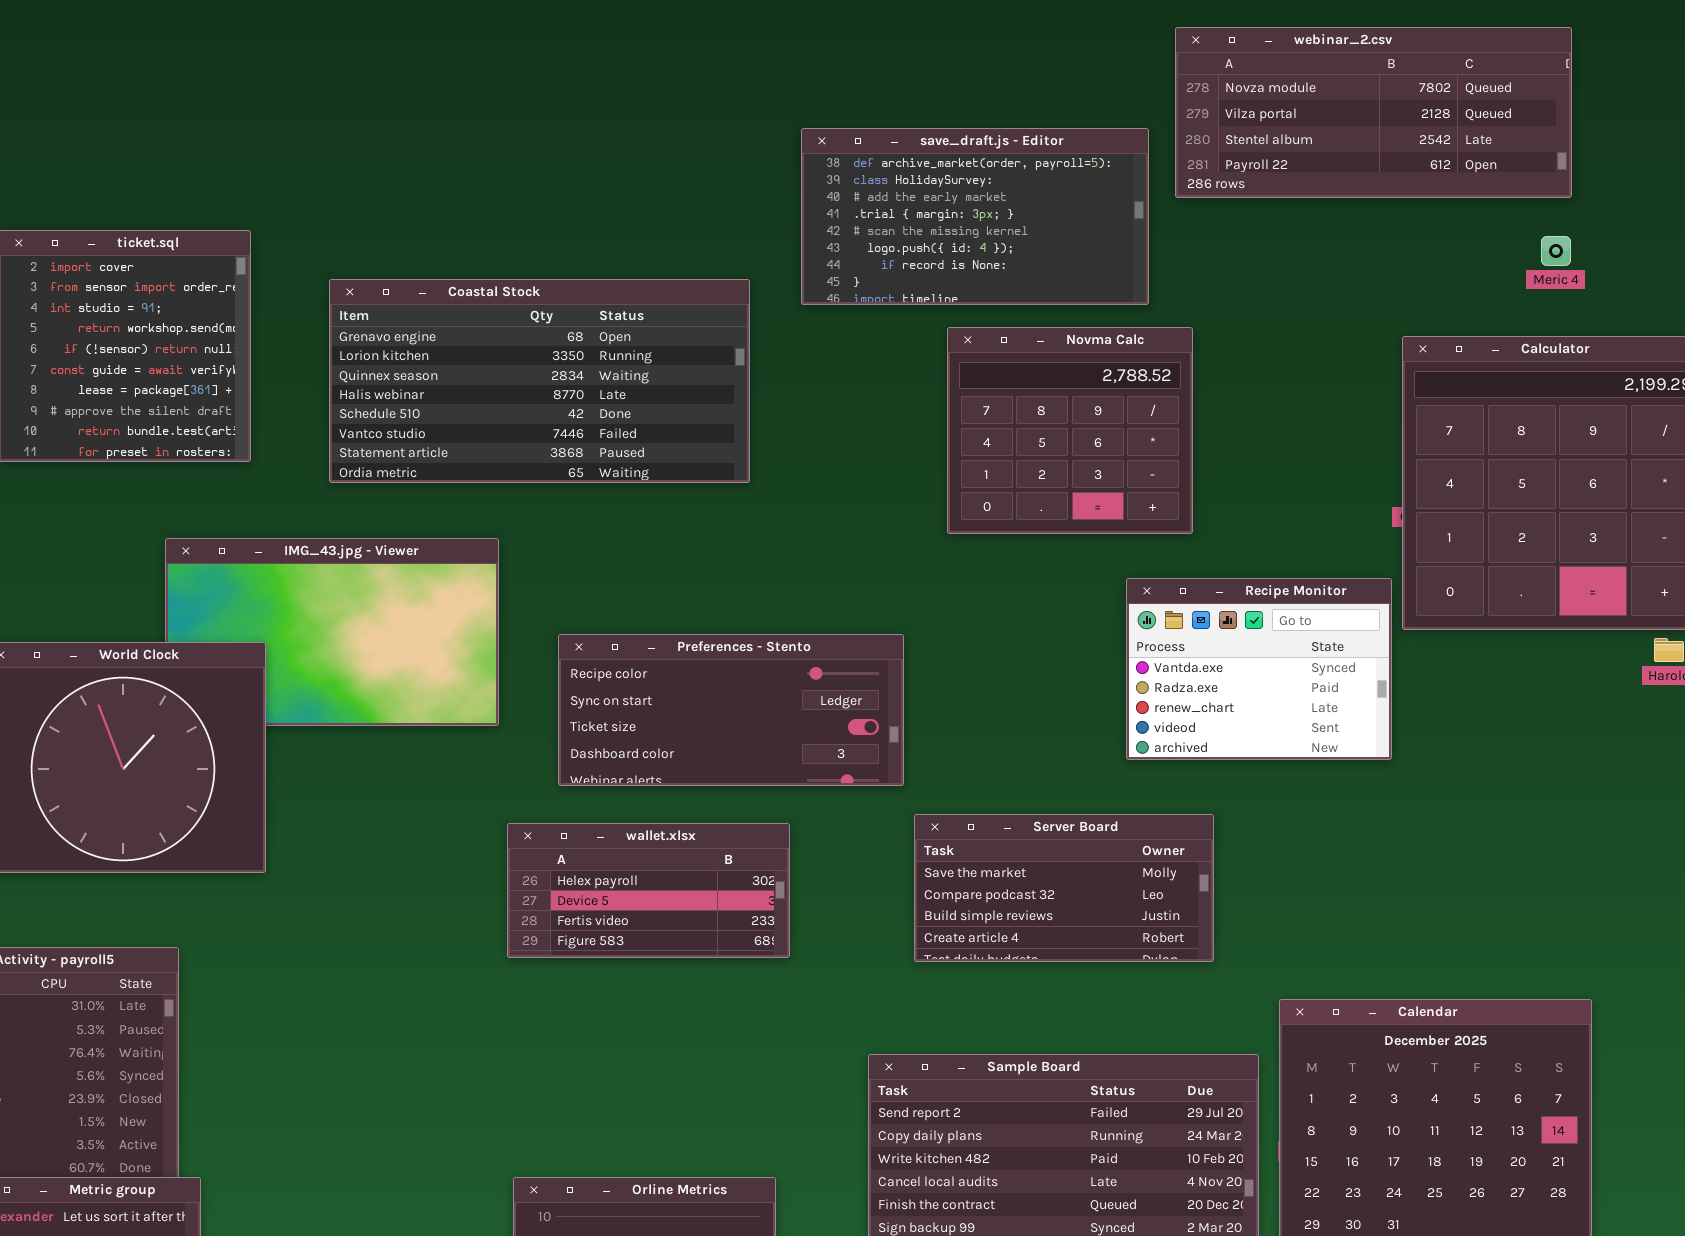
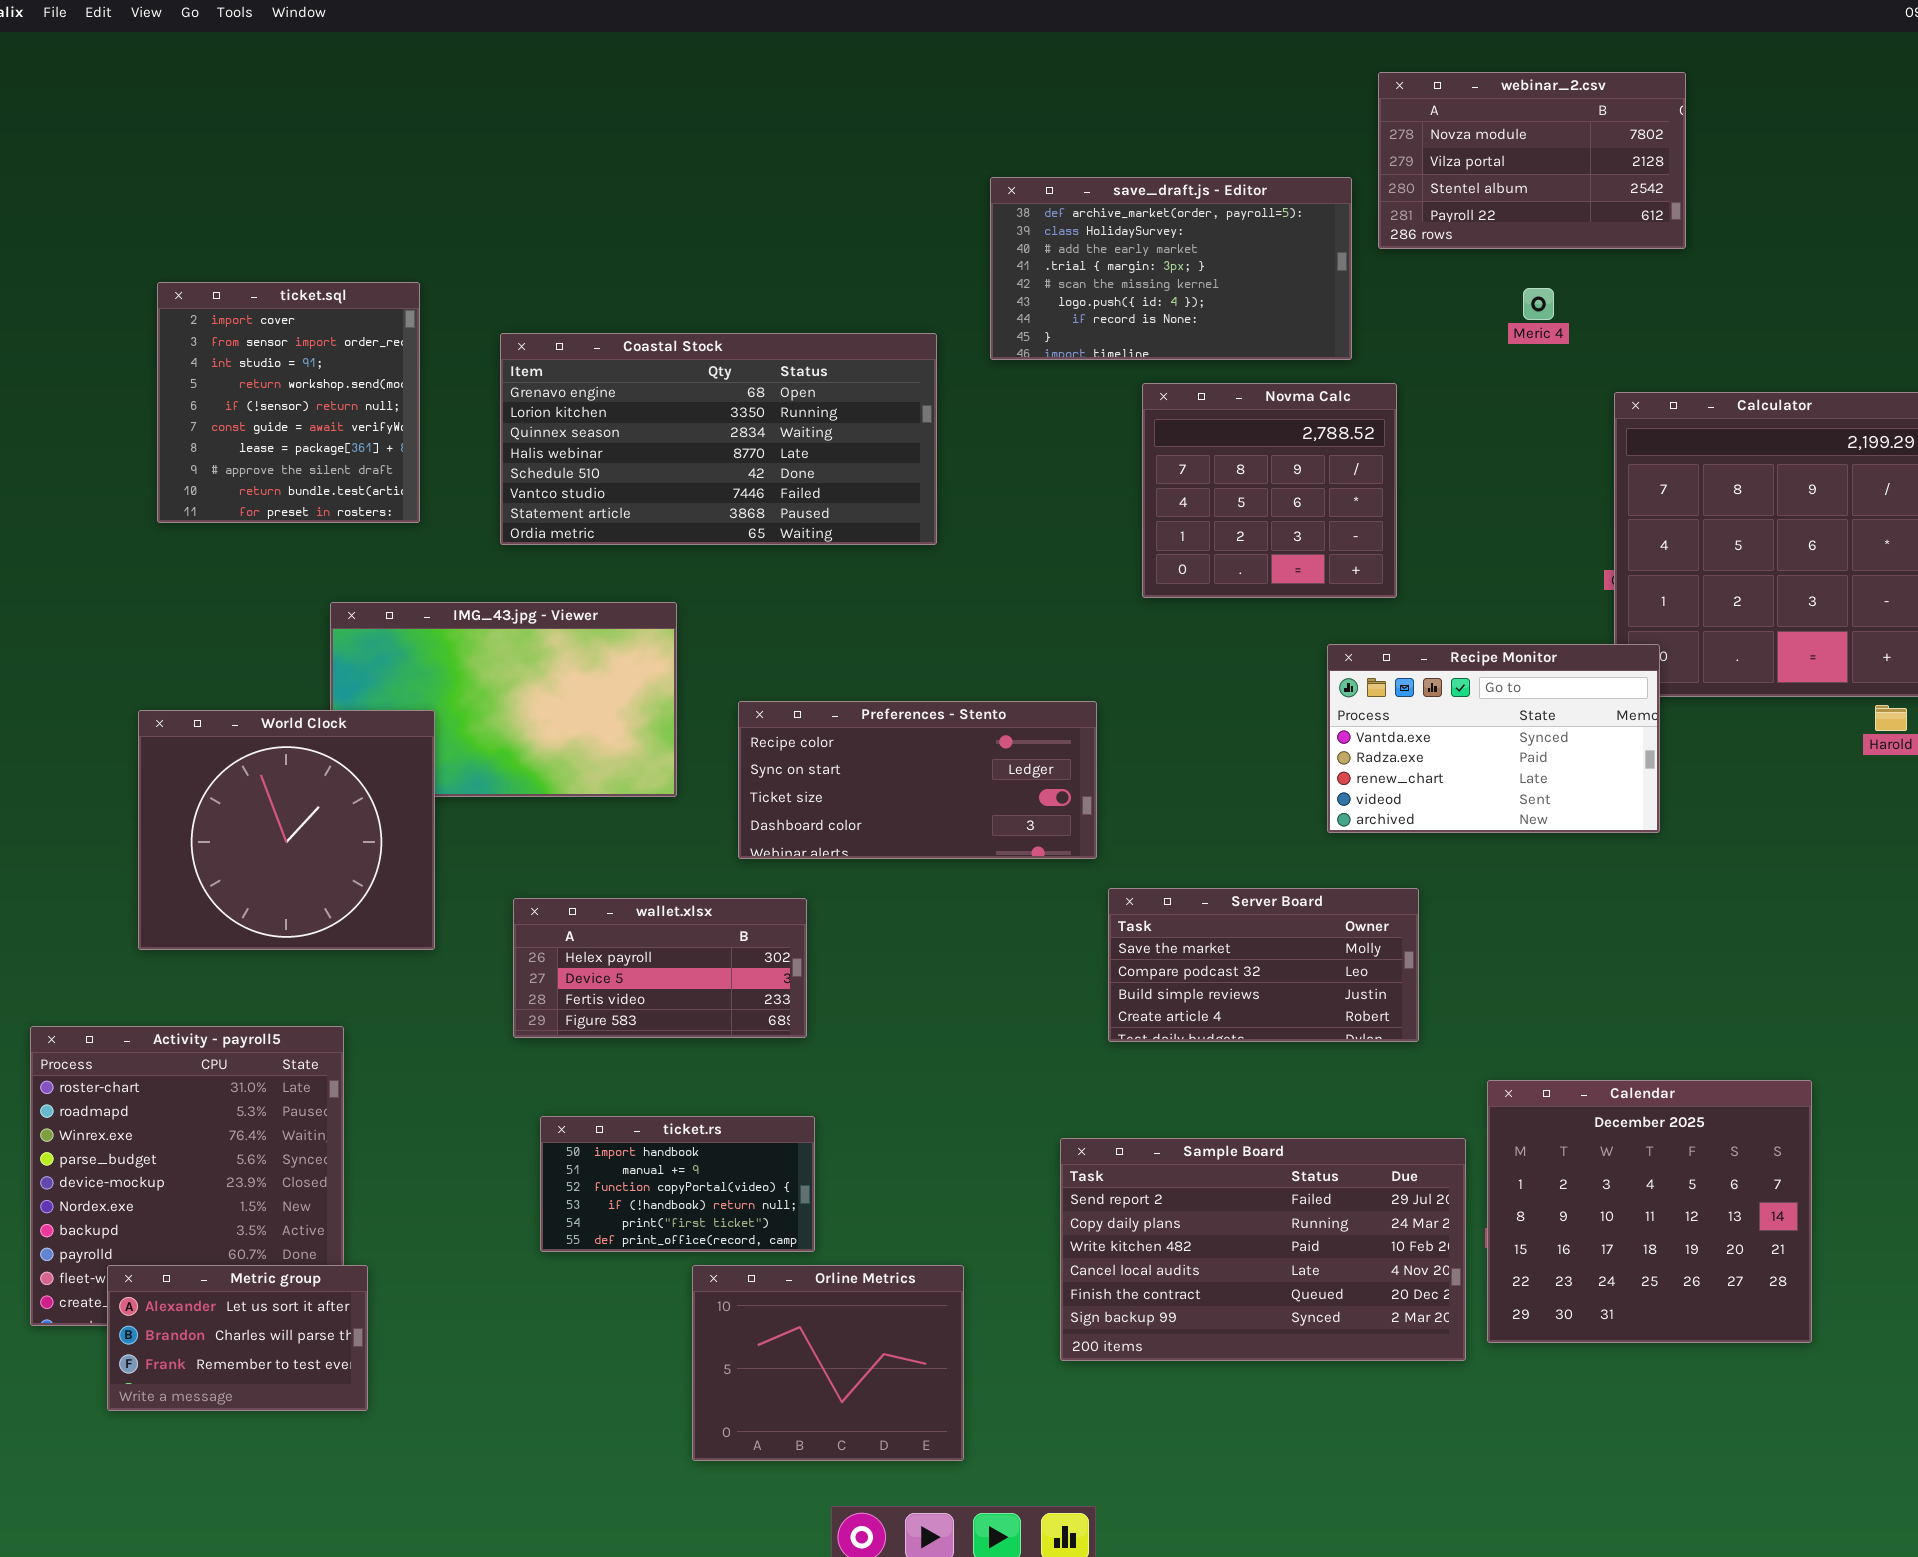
webinar_2.csv: [1175,27,1572,198] -> [1378,72,1686,249], resized
Meric 4: [1541,236,1571,266] -> [1523,288,1554,320], moved
Recipe Monitor: [1126,578,1392,760] -> [1327,644,1660,833], resized
wallet.xlsx: [507,823,790,958] -> [513,898,807,1038], moved
ticket.rs: none -> [540,1116,815,1252], opened

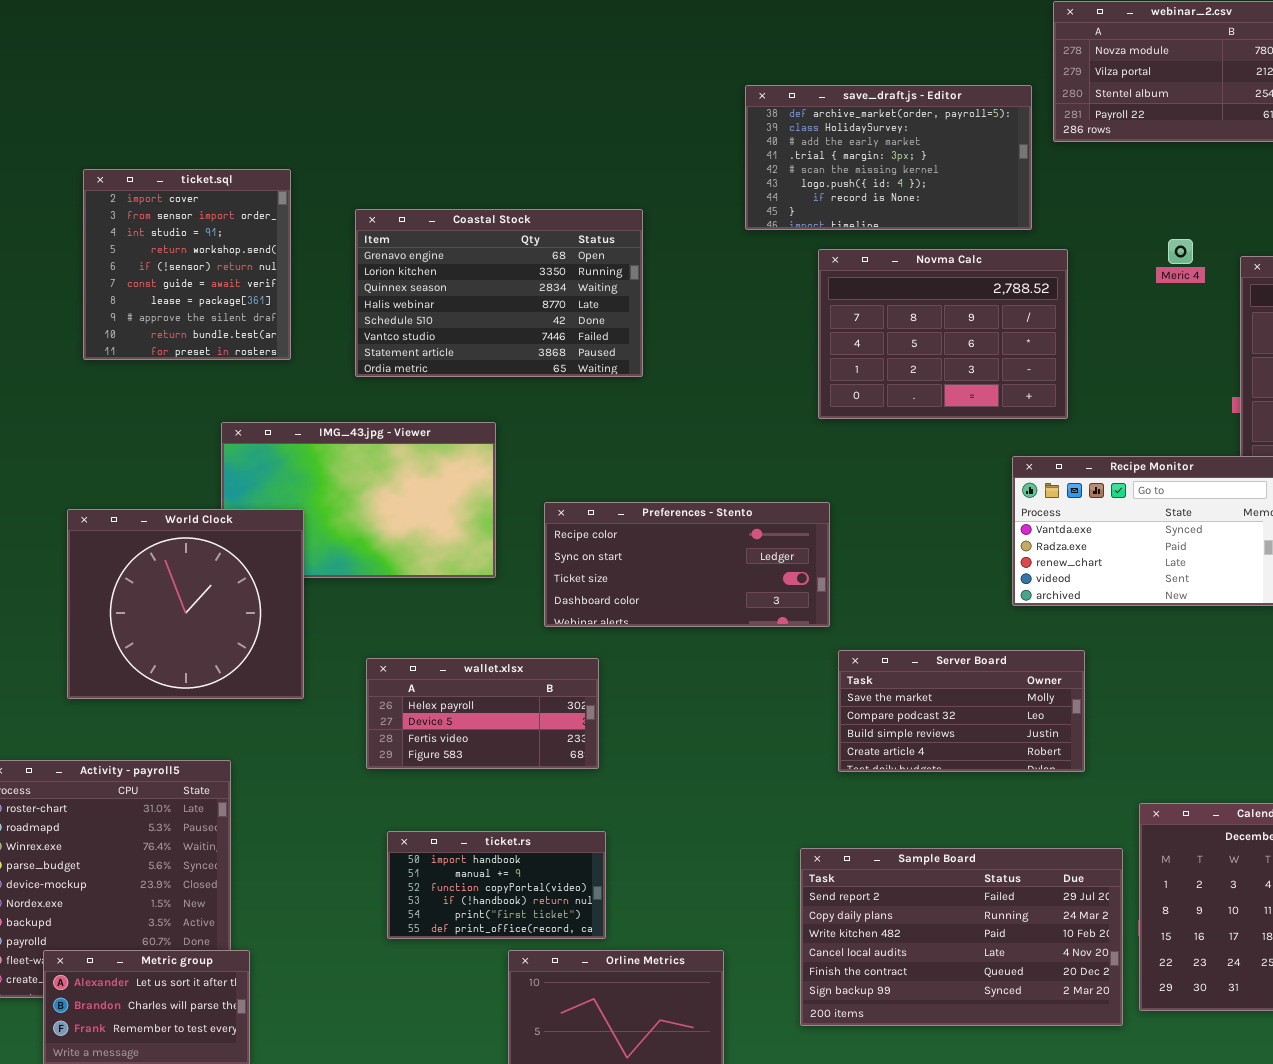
Meric 4: [1523,288,1554,320] -> [1168,239,1193,264], moved
Coastal Stock: [500,333,937,545] -> [355,209,643,377], resized
Novma Calc: [1142,383,1397,598] -> [818,249,1068,419], resized

